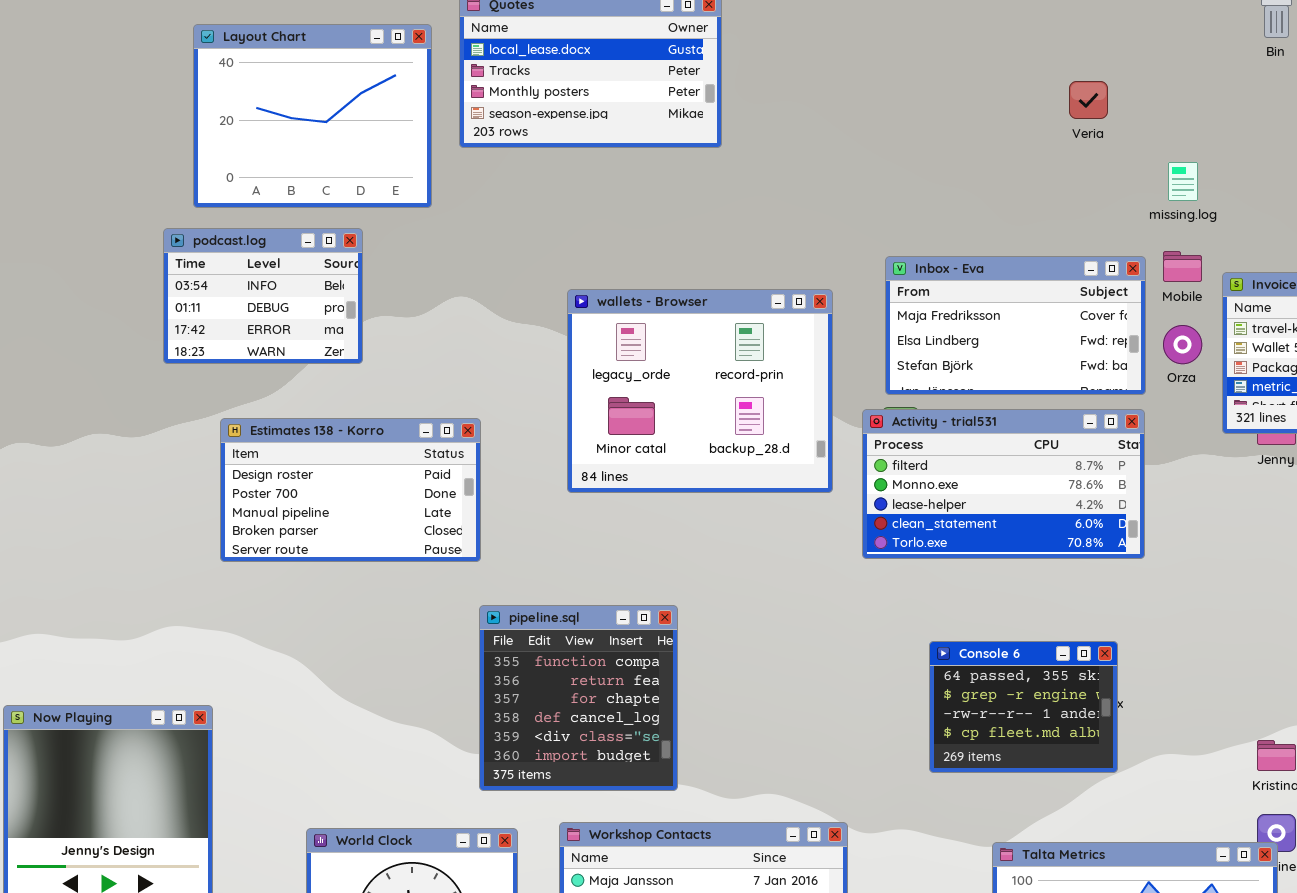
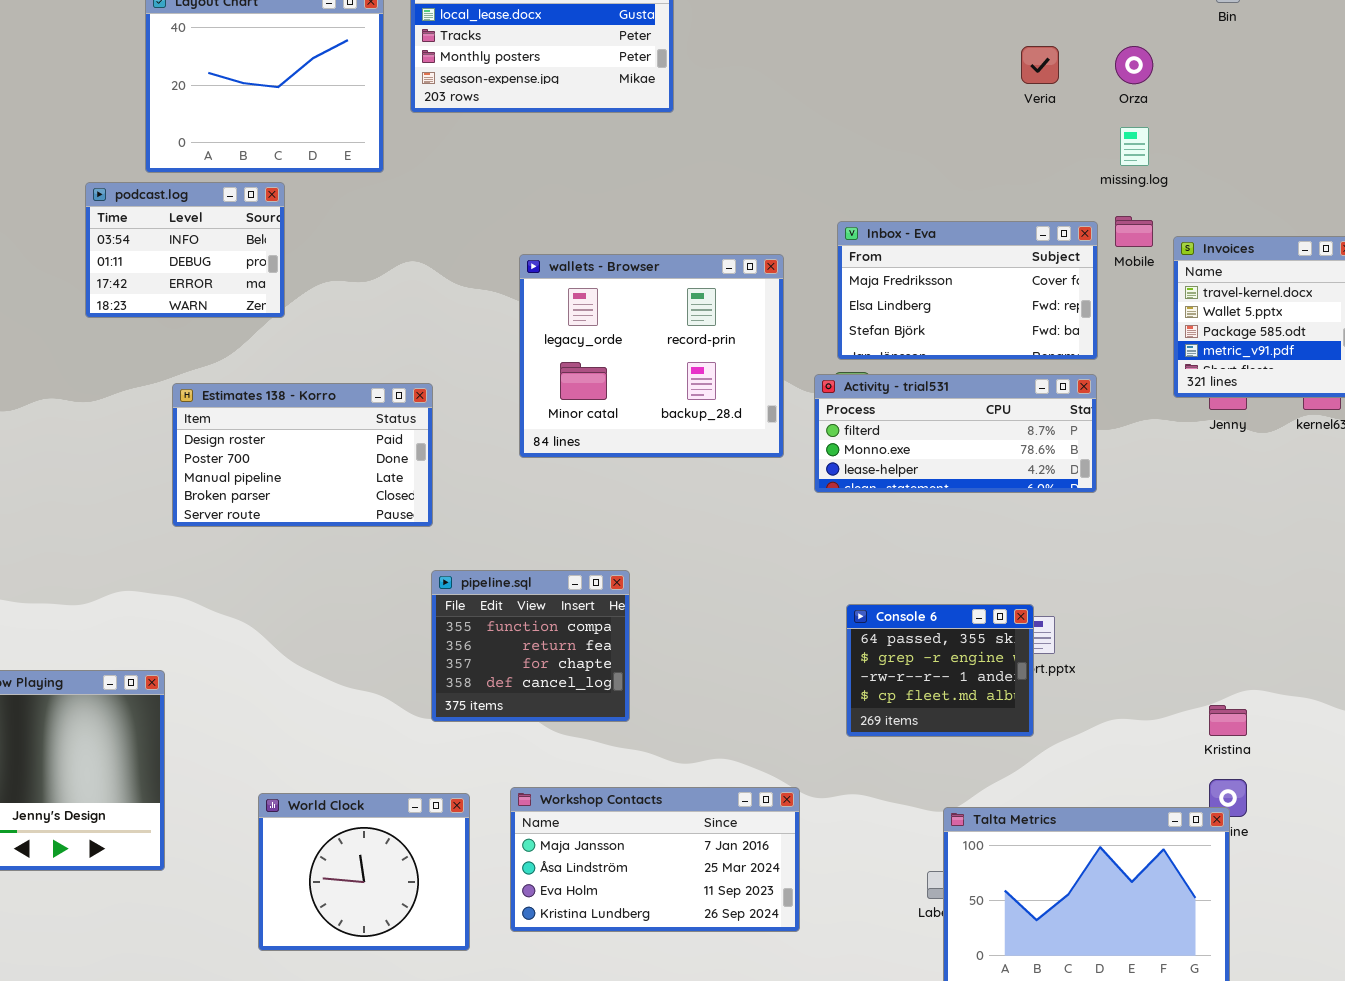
podcast.log: [163,228,363,364] -> [85,182,285,318], moved
Orza: [1163,325,1202,364] -> [1115,46,1153,84], moved
Activity - trial531: [862,409,1145,559] -> [814,374,1097,493], resized
pipeline.sql: [479,605,678,791] -> [431,570,630,722], resized
Console 6: [929,641,1118,773] -> [846,604,1034,737], moved

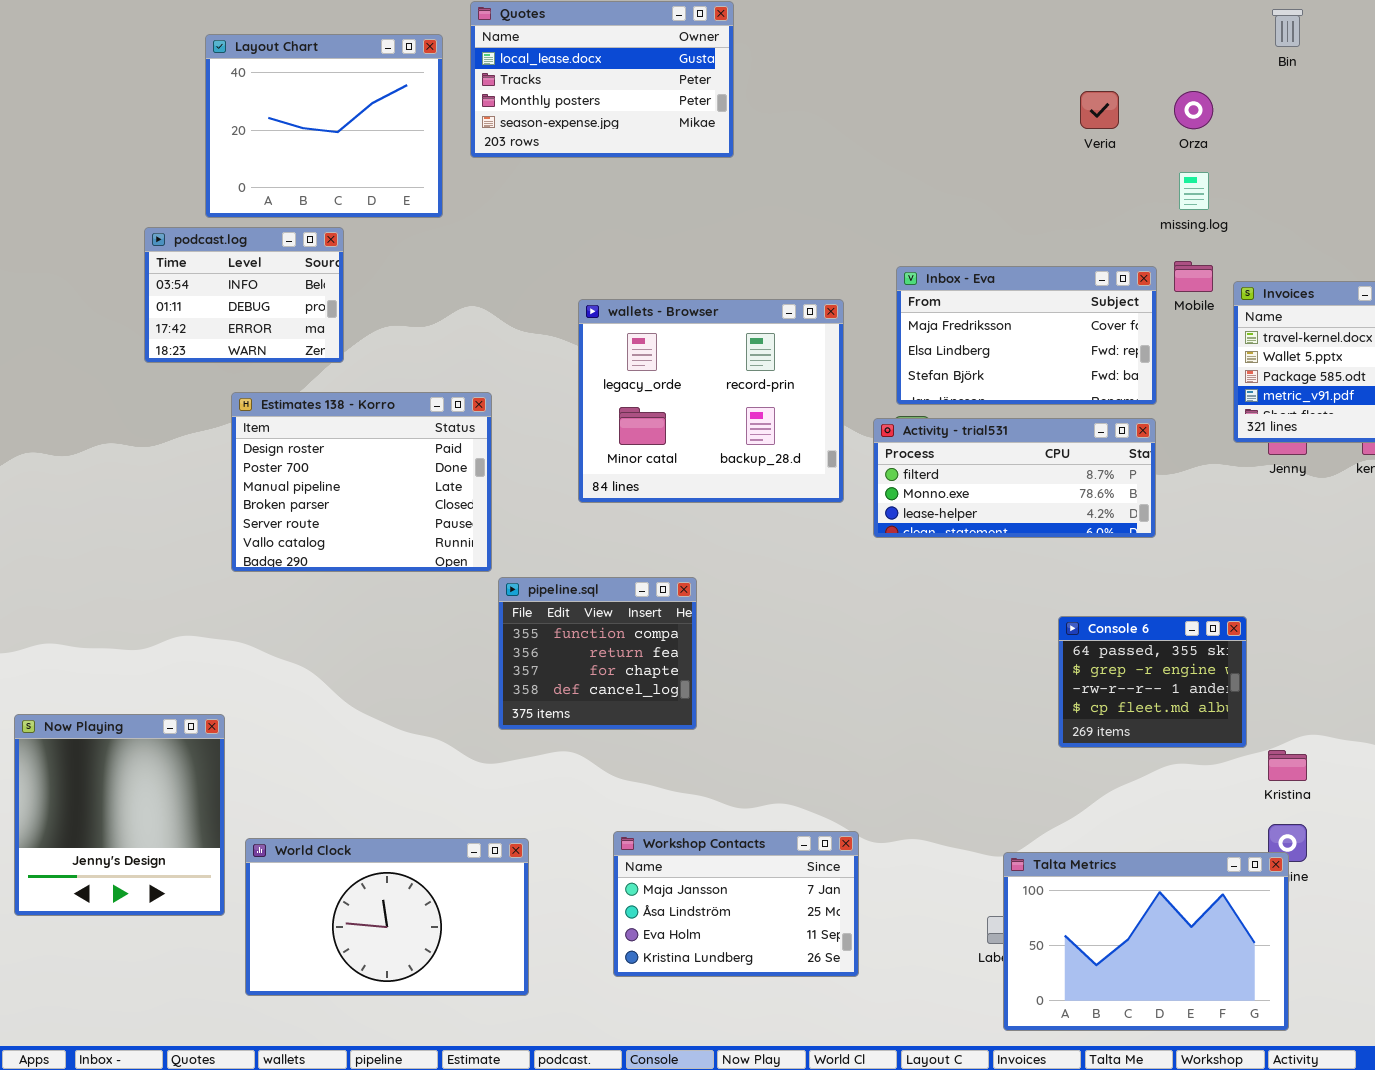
Estimates 138 - Korro: [172,383,433,527] -> [231,392,492,572], resized
pipeline.sql: [431,570,630,722] -> [498,577,697,730], moved
Console 6: [846,604,1034,737] -> [1058,616,1247,748], moved
Workshop Contacts: [510,787,800,932] -> [613,831,859,977], resized
World Clock: [258,793,470,951] -> [245,838,529,996], resized

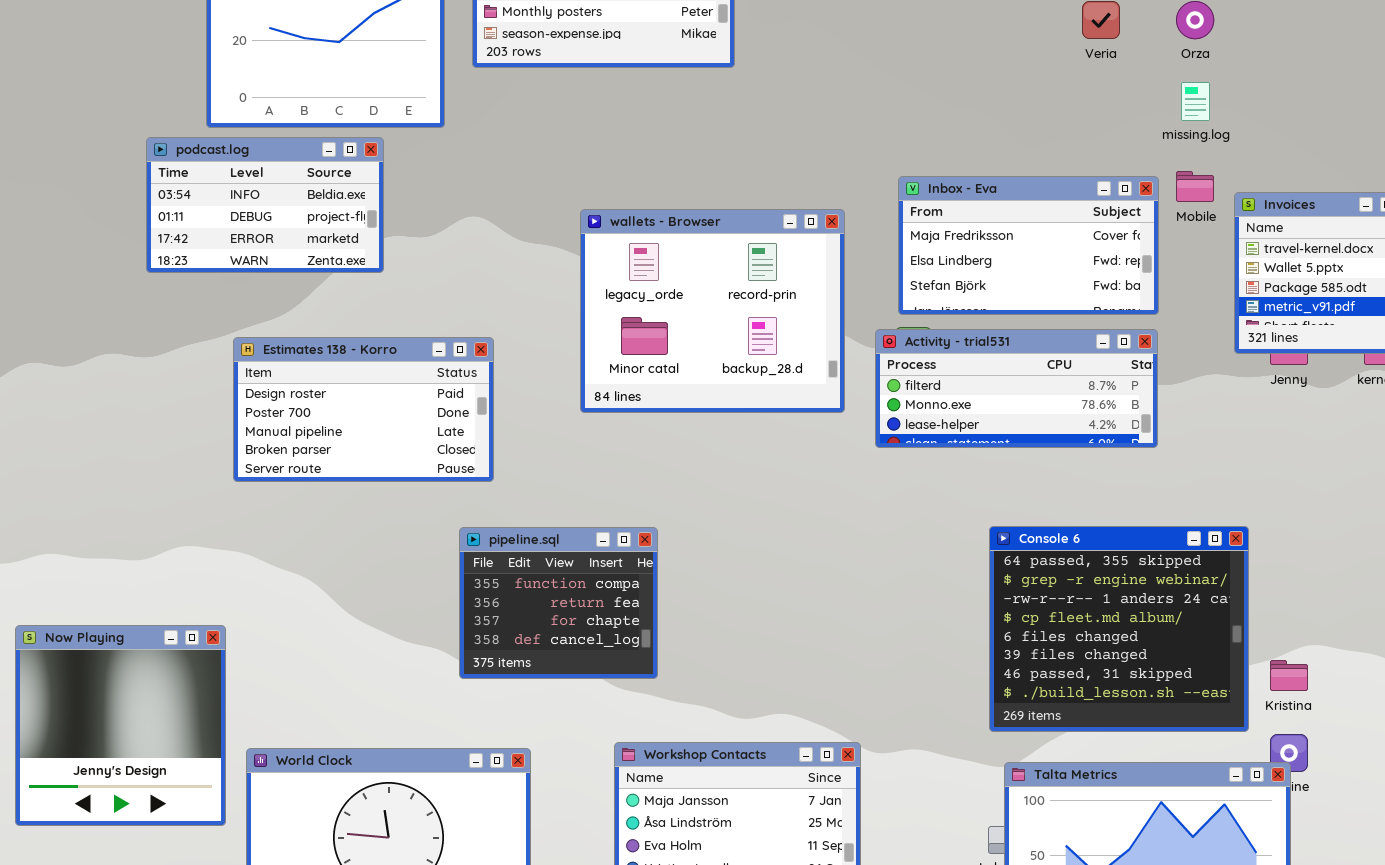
podcast.log: [144,227,344,363] -> [146,137,384,273], resized
Estimates 138 - Korro: [231,392,492,572] -> [233,337,494,482], resized
pipeline.sql: [498,577,697,730] -> [459,527,658,679], moved
Console 6: [1058,616,1247,748] -> [989,526,1249,732], resized

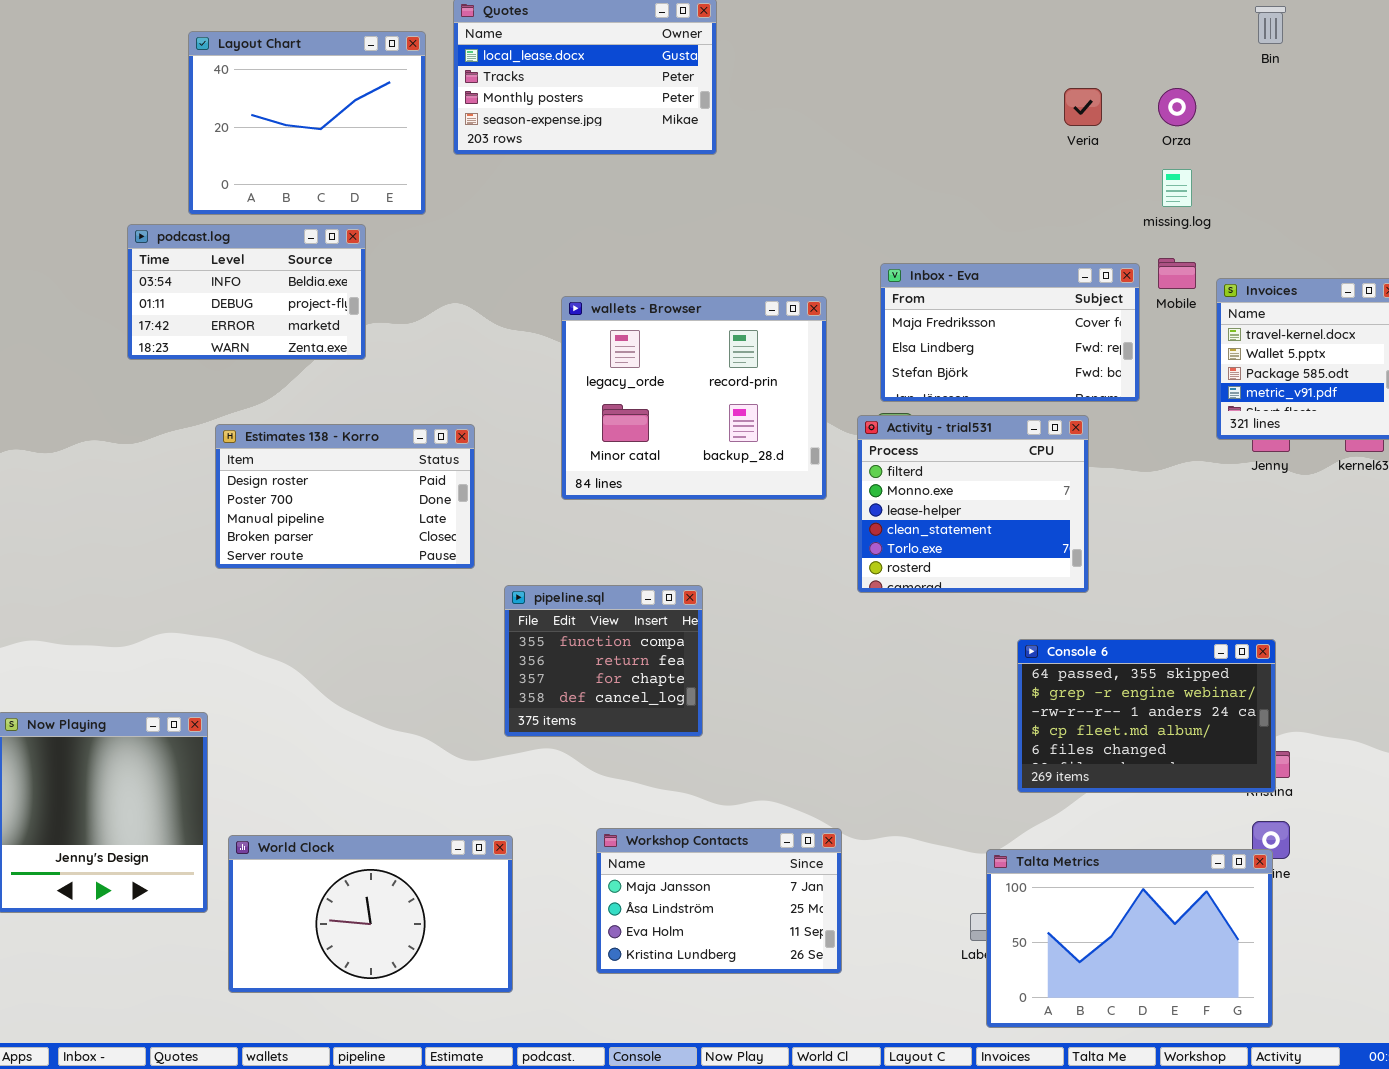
Activity - trial531: [875,329,1158,448] -> [857,415,1089,593], resized
Console 6: [989,526,1249,732] -> [1017,639,1276,793], moved, resized
pipeline.sql: [459,527,658,679] -> [504,585,703,737], moved

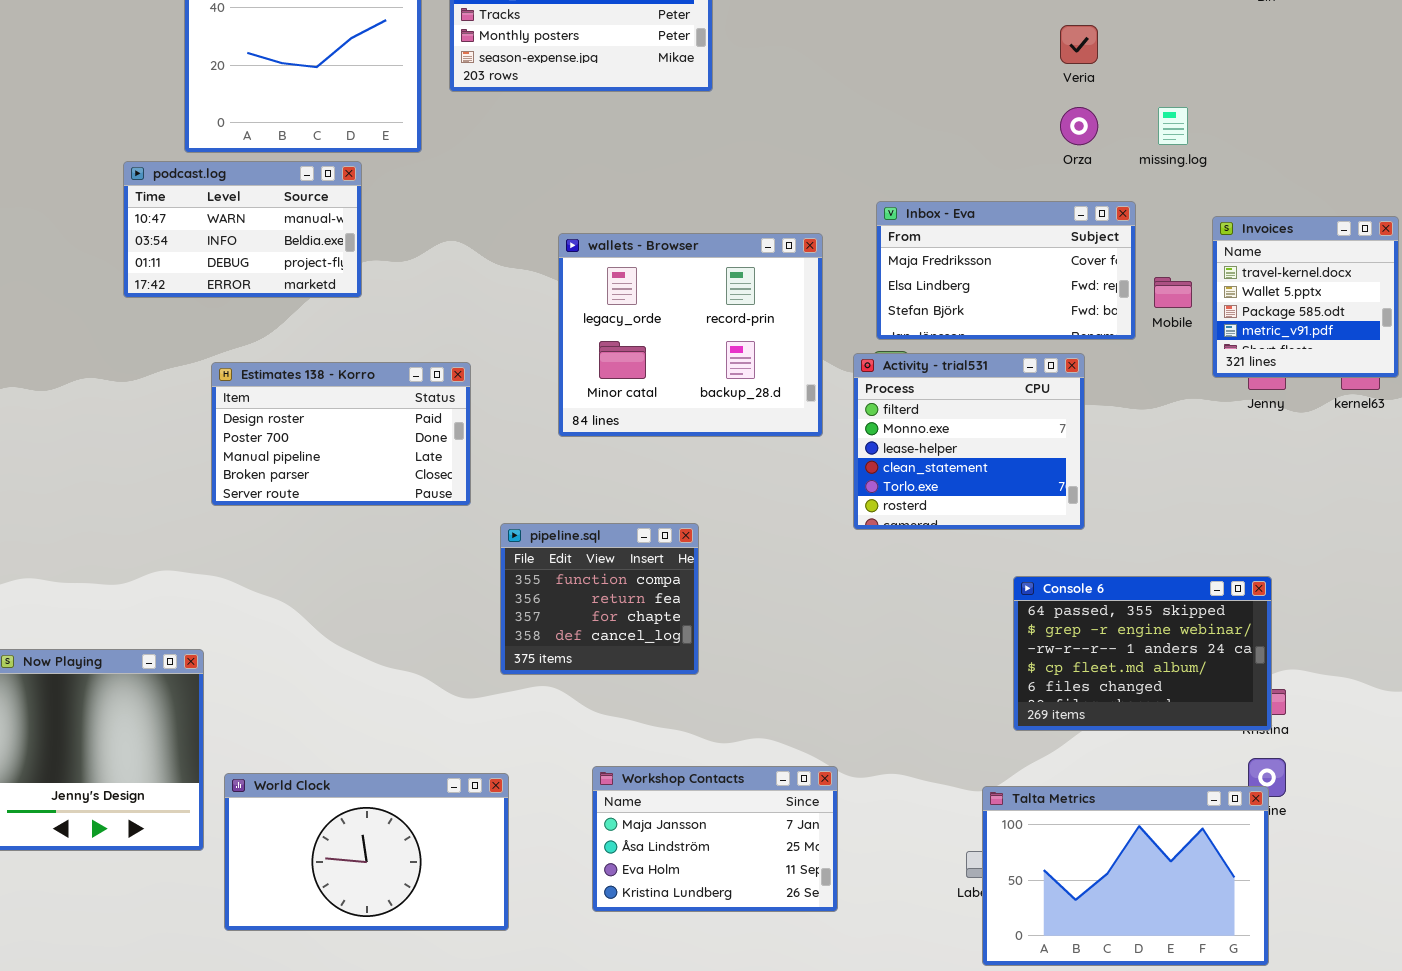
Orza: [1158,88,1196,126] -> [1060,107,1098,145], moved
podcast.log: [127,224,366,360] -> [123,161,362,298], scrolled up 1 row
Mobile: [1158,258,1196,289] -> [1154,277,1192,308], moved

